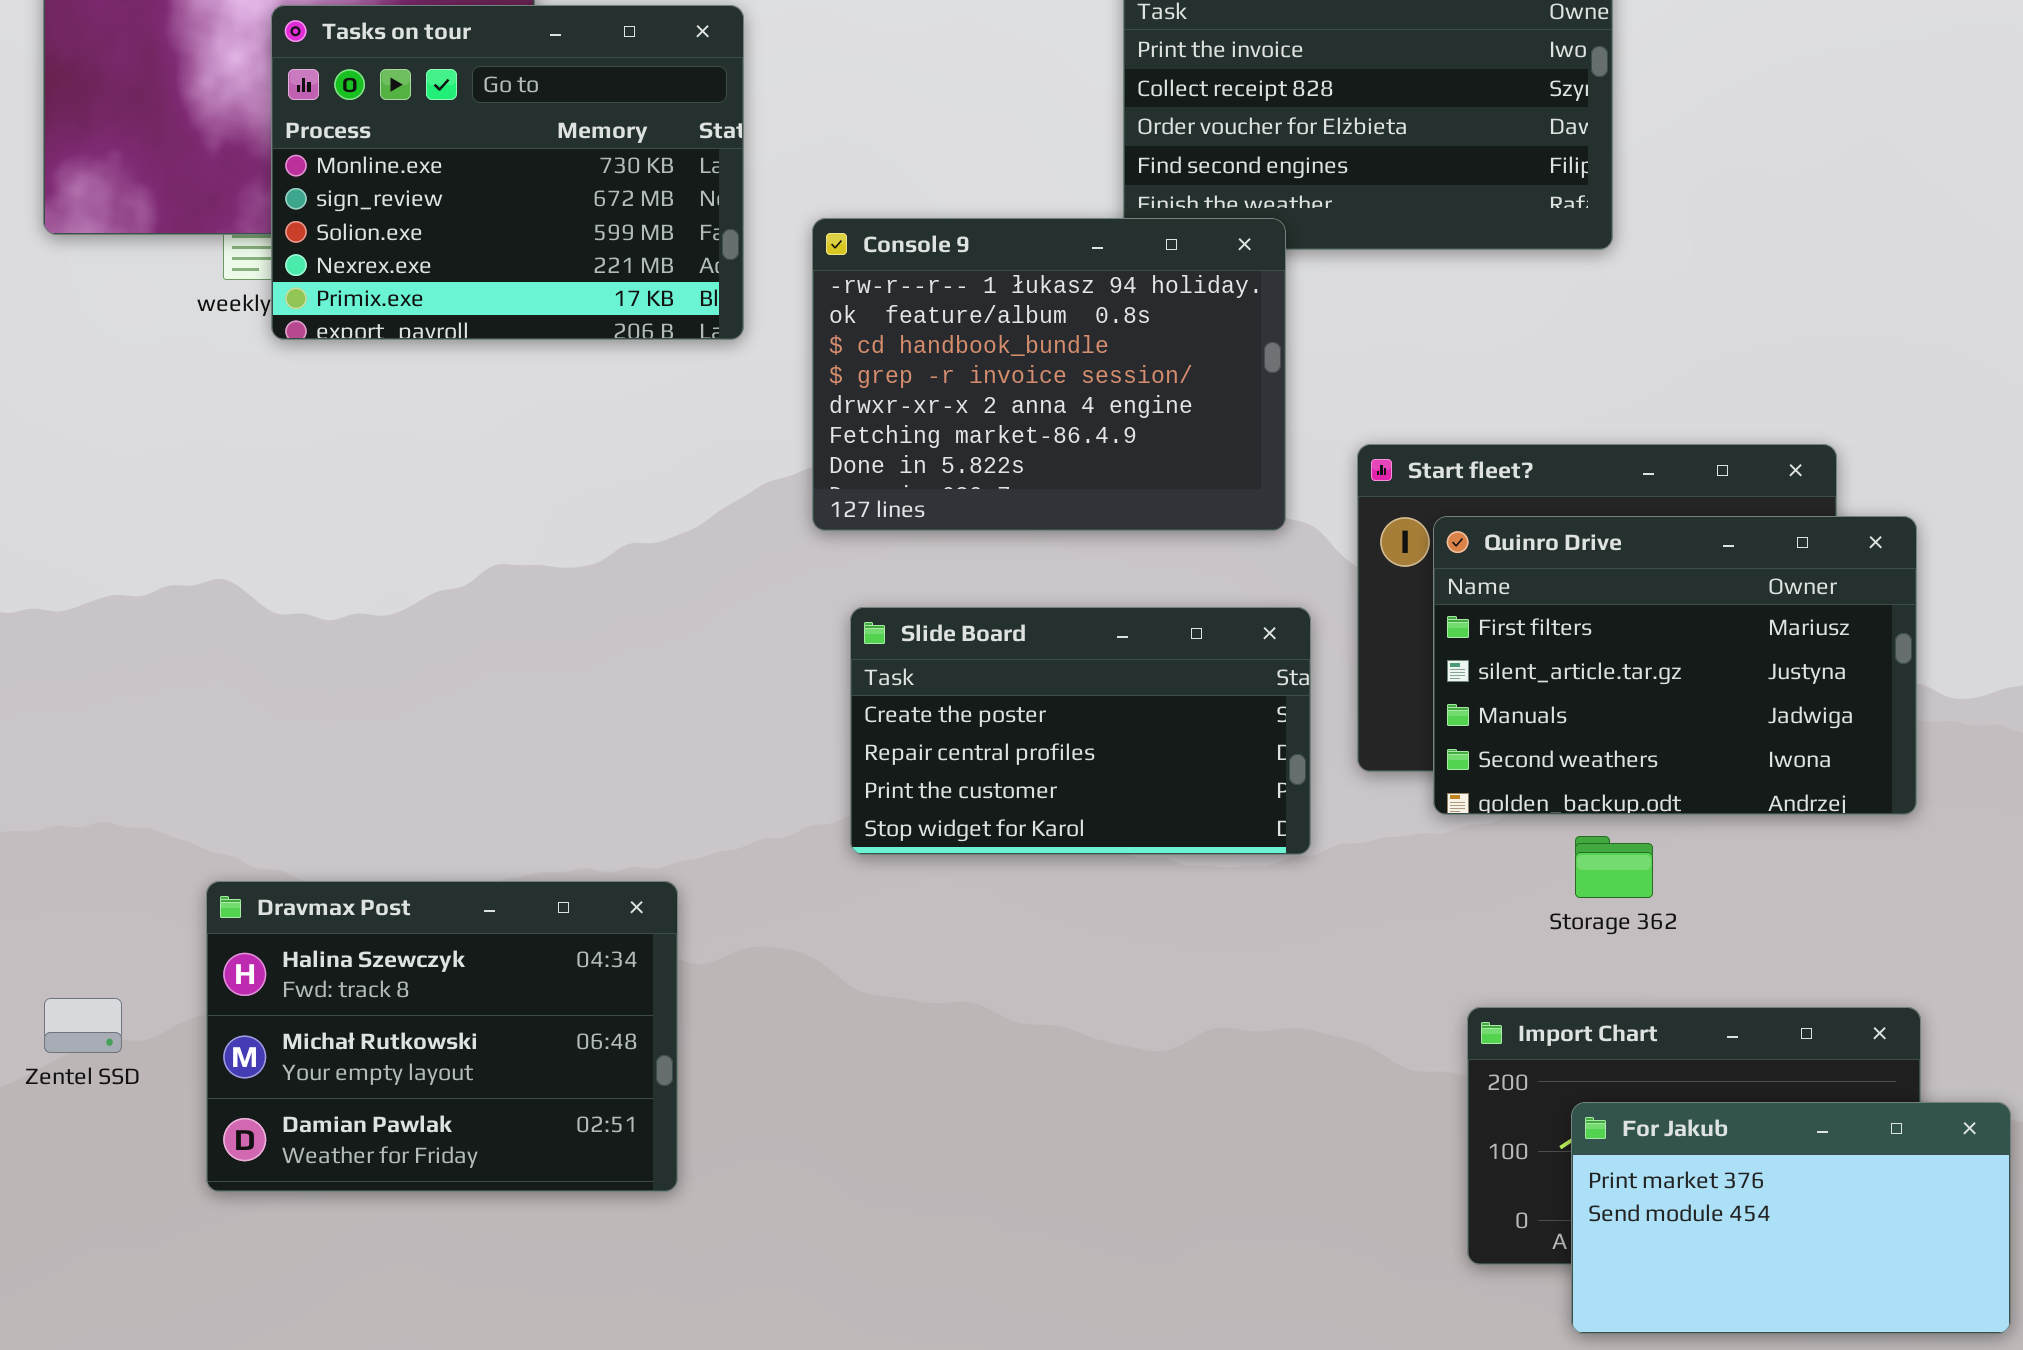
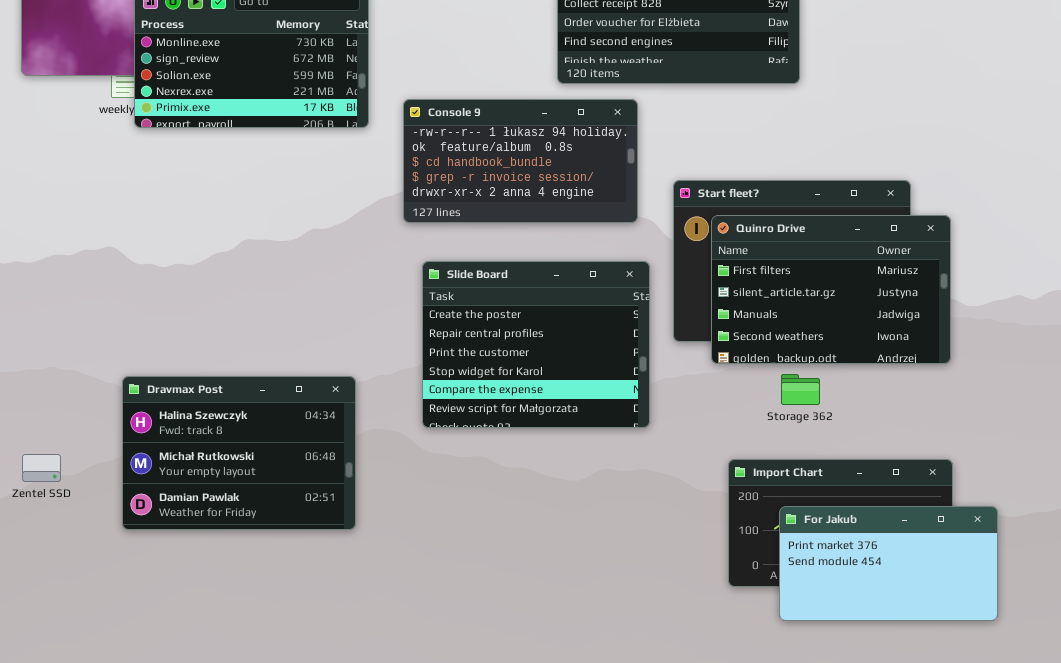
Console 9: [812,218,1286,531] -> [403,99,638,223], resized
Slide Board: [850,607,1311,855] -> [422,261,650,428], resized
Dravmax Post: [206,881,678,1192] -> [122,376,356,530], moved

